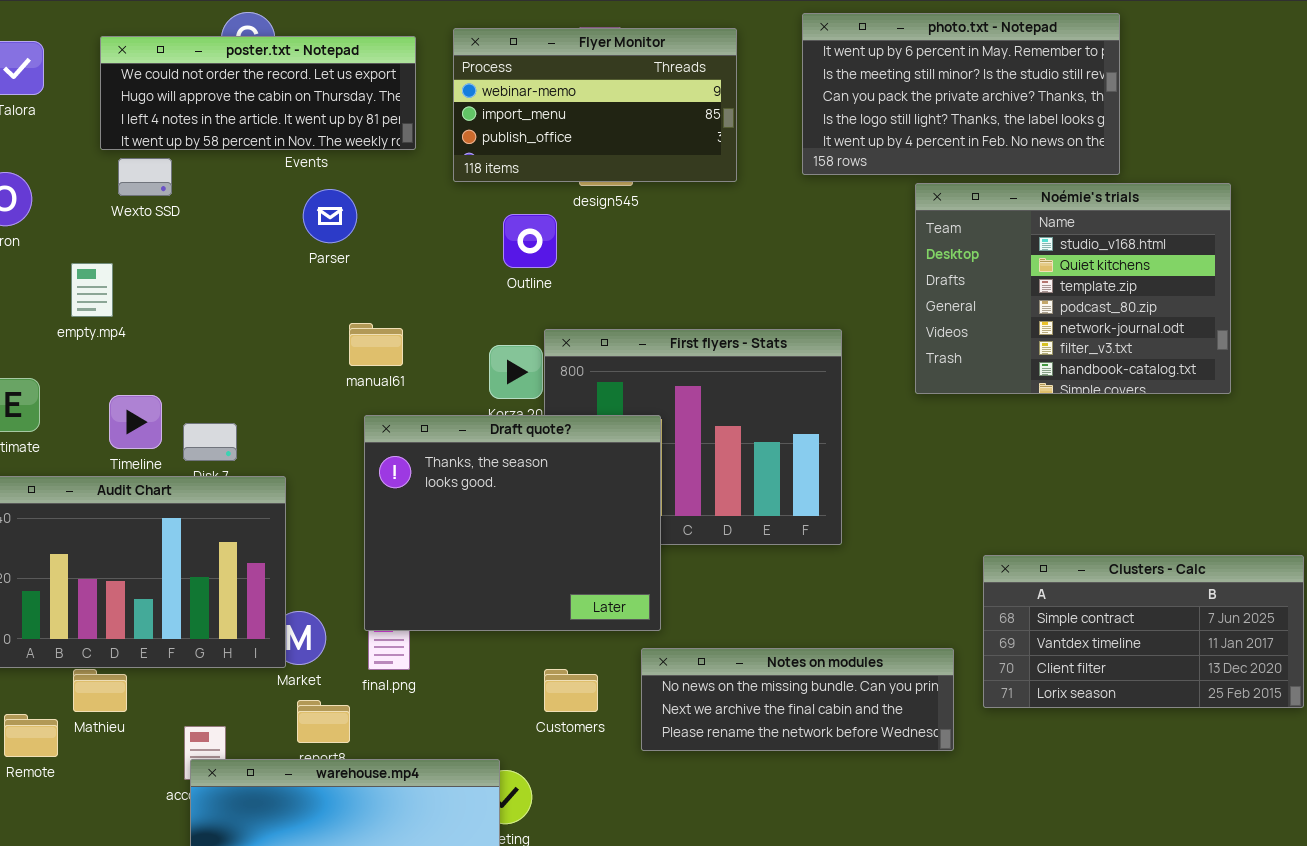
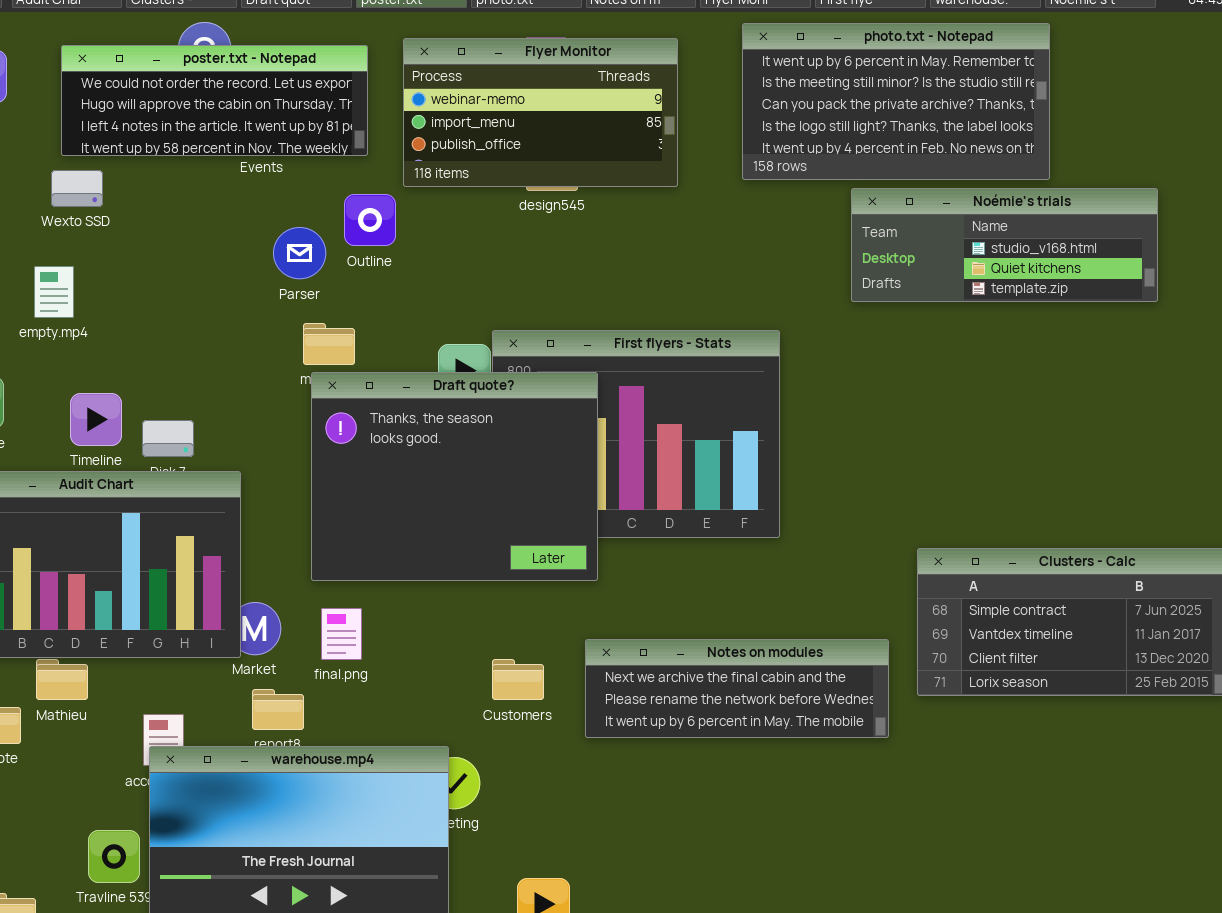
Wexto SSD: [118,158,172,196] -> [51,170,103,207], moved
Noémie's trials: [915,183,1231,394] -> [851,188,1158,302], resized
Parser: [303,189,357,243] -> [273,227,326,279], moved
Outline: [503,214,557,268] -> [344,194,396,246], moved
Draft quote?: [364,415,661,631] -> [311,372,598,581], moved
Notes on modules: [641,648,954,751] -> [585,639,889,738], scrolled down 1 row

